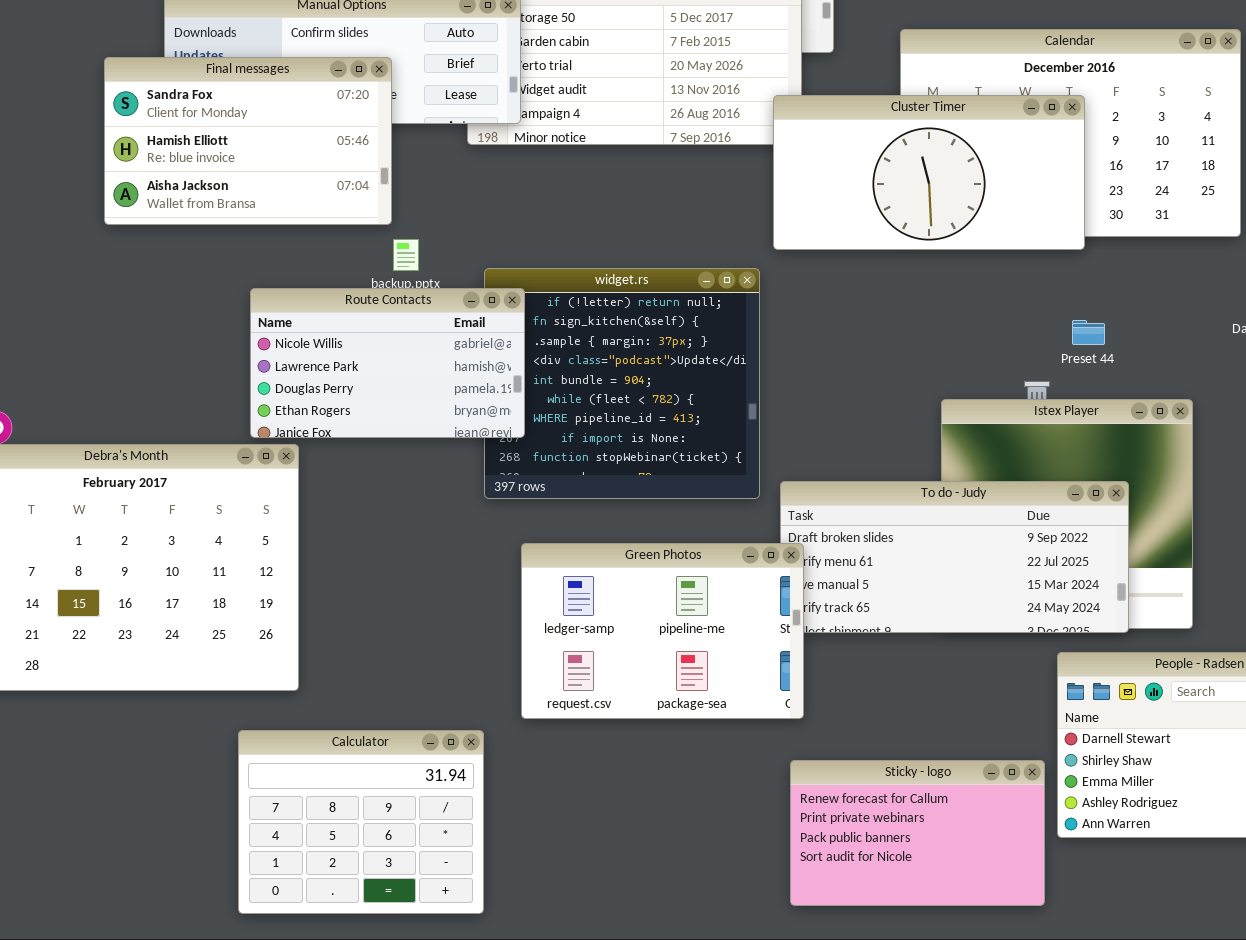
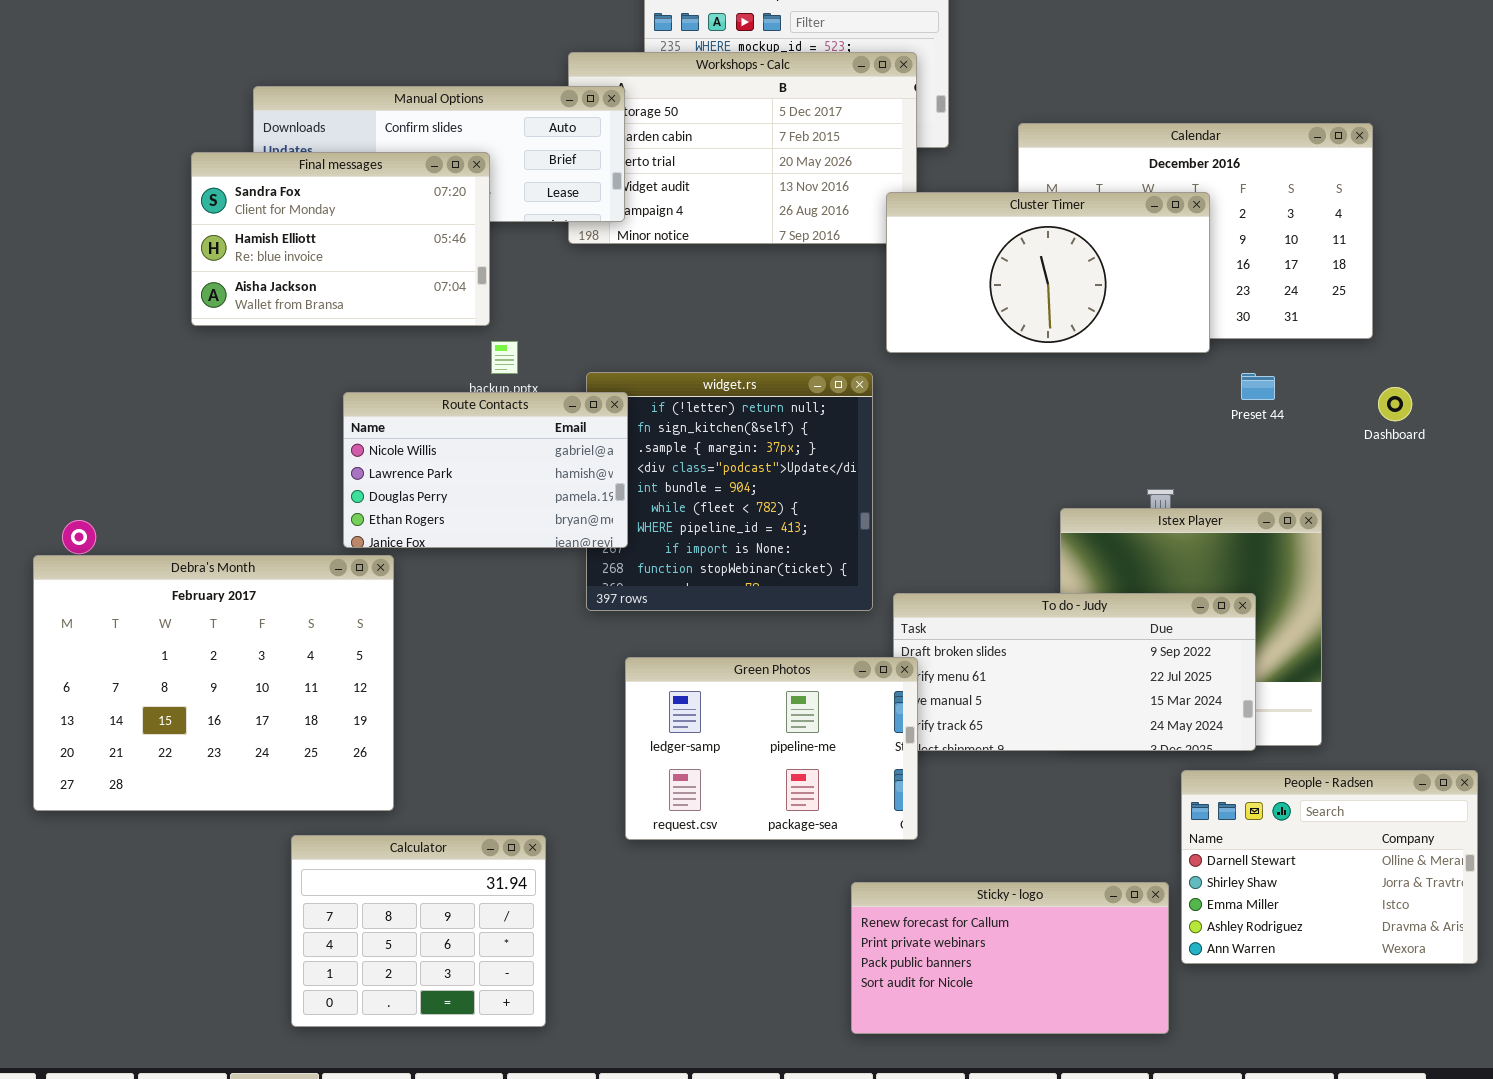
Preset 44: [1072,320,1105,345] -> [1241,373,1275,400], moved
Calculator: [238,730,484,914] -> [291,835,546,1027], moved
Sticky - logo: [790,760,1045,906] -> [851,882,1169,1034], resized

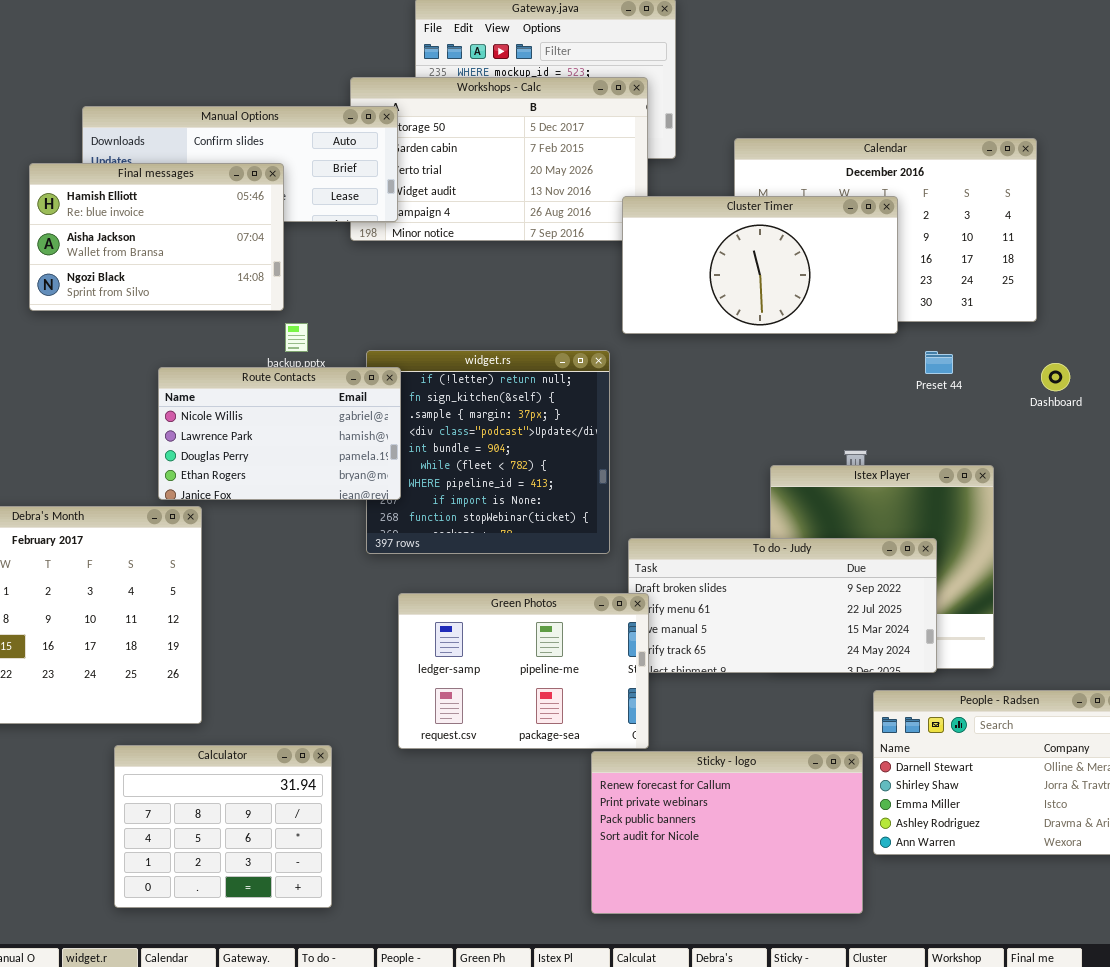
Final messages: [191,152,490,326] -> [29,163,284,311], scrolled down 1 row
Sticky - logo: [851,882,1169,1034] -> [591,751,863,914], resized

